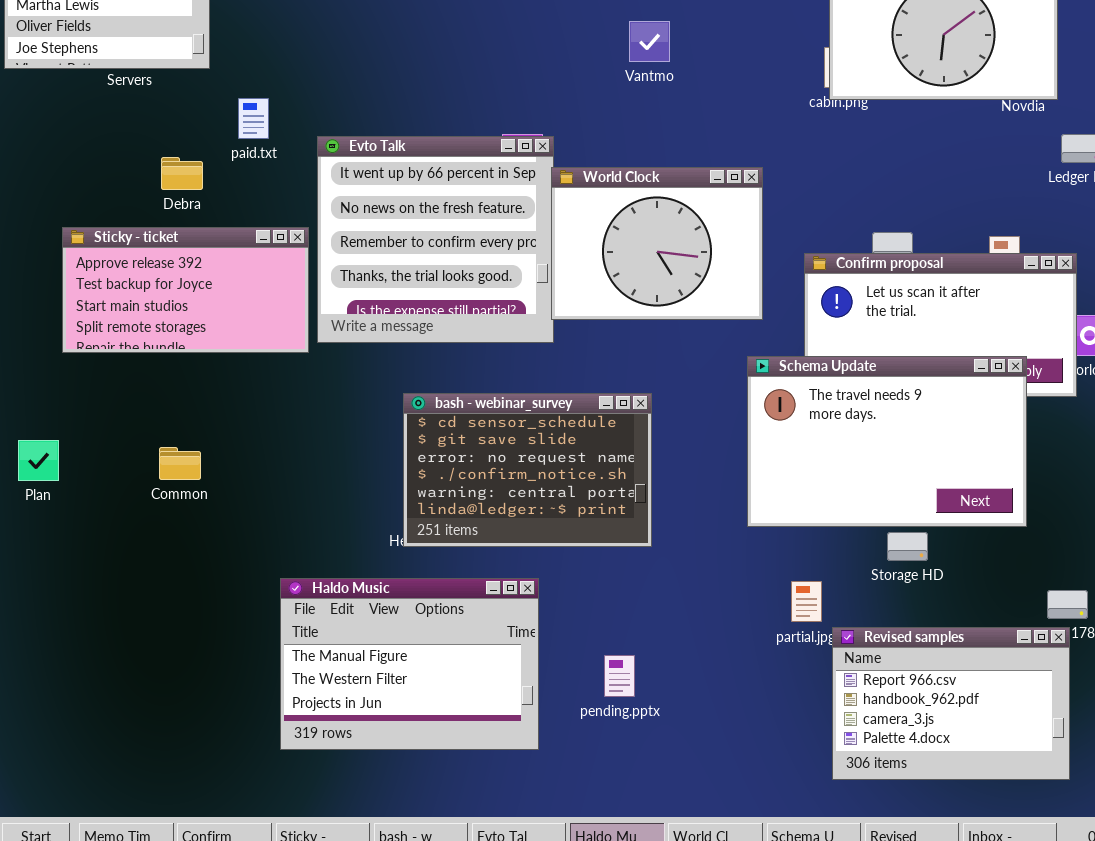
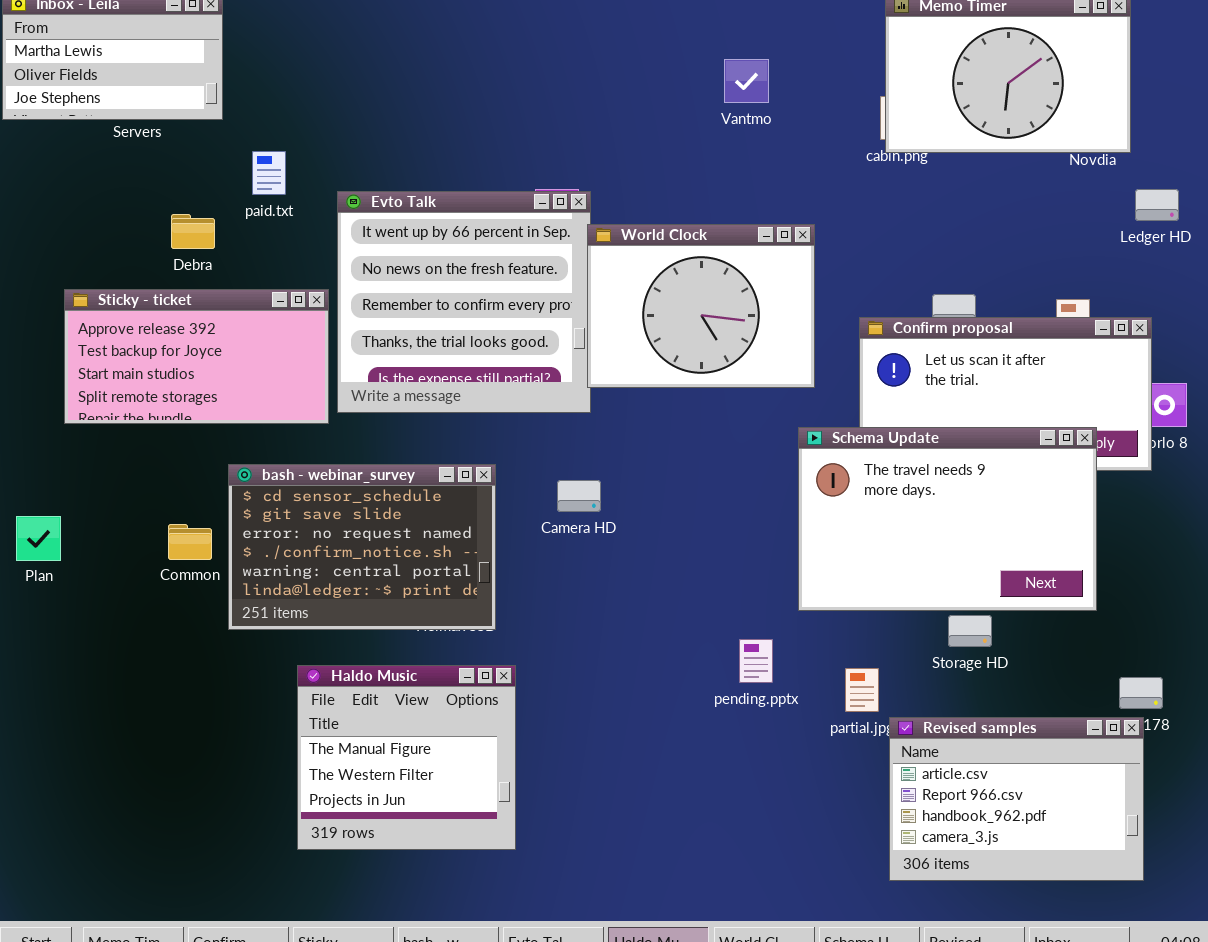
Vantmo: [629,21,670,62] -> [724,59,769,103], moved
bash - webinar_survey: [403,393,652,547] -> [228,464,496,630], moved
Haldo Music: [280,578,539,750] -> [297,665,516,850], resized
Revised samples: [832,627,1070,780] -> [889,717,1144,881], scrolled up 1 row
pending.pptx: [604,655,635,697] -> [739,639,773,683], moved

